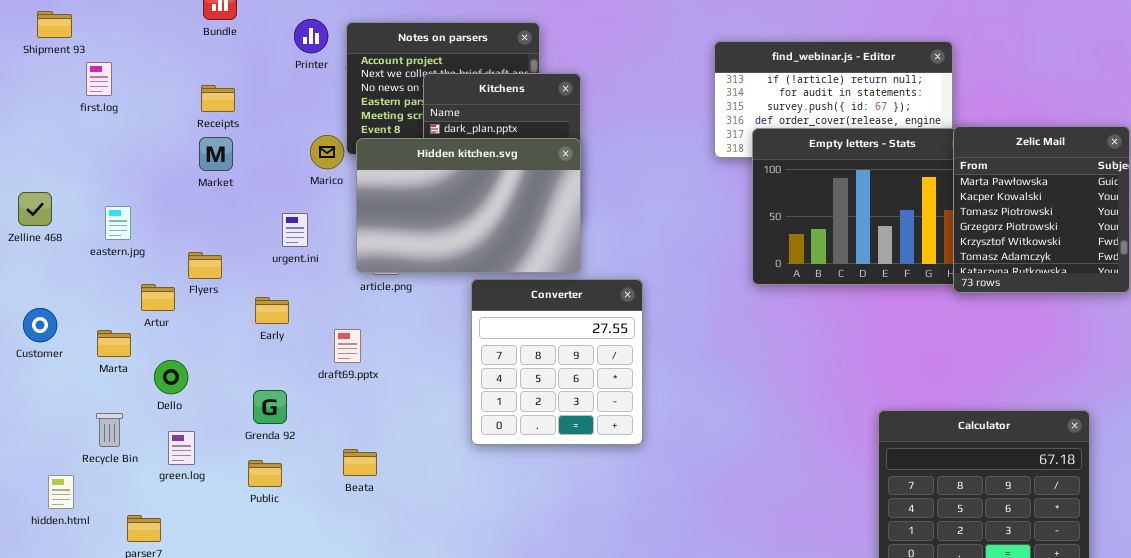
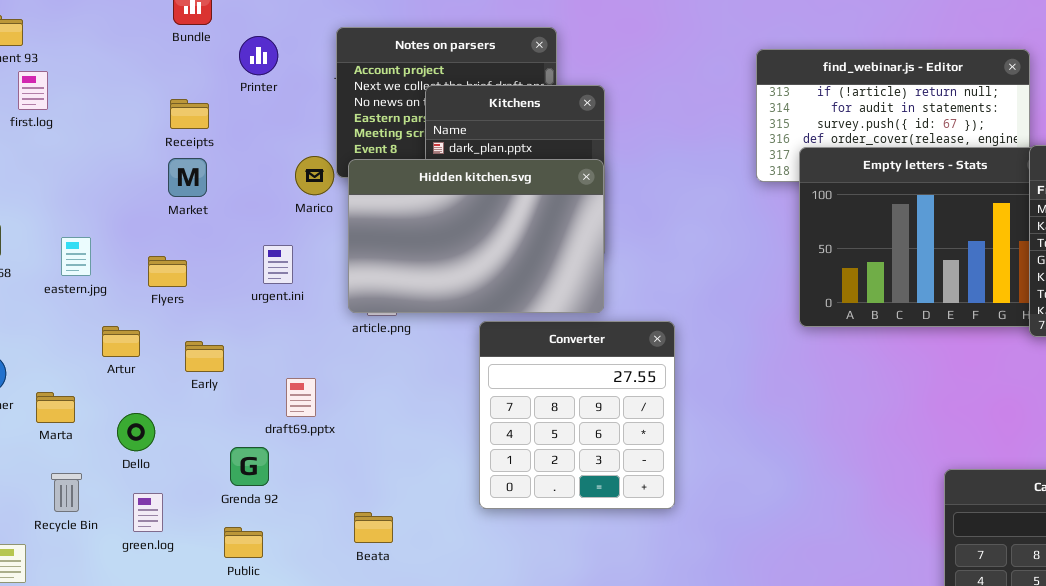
Printer: [294,19,328,53] -> [239,36,278,75], moved
first.log: [86,62,112,96] -> [18,71,48,110], moved
Flyers: [188,252,222,279] -> [148,256,187,287], moved
Early: [255,297,289,324] -> [185,341,224,372], moved
draft69.pptx: [334,329,361,363] -> [286,378,316,417], moved
Marta: [97,330,131,357] -> [36,392,75,423], moved
Beata: [343,449,377,476] -> [354,512,393,543], moved

